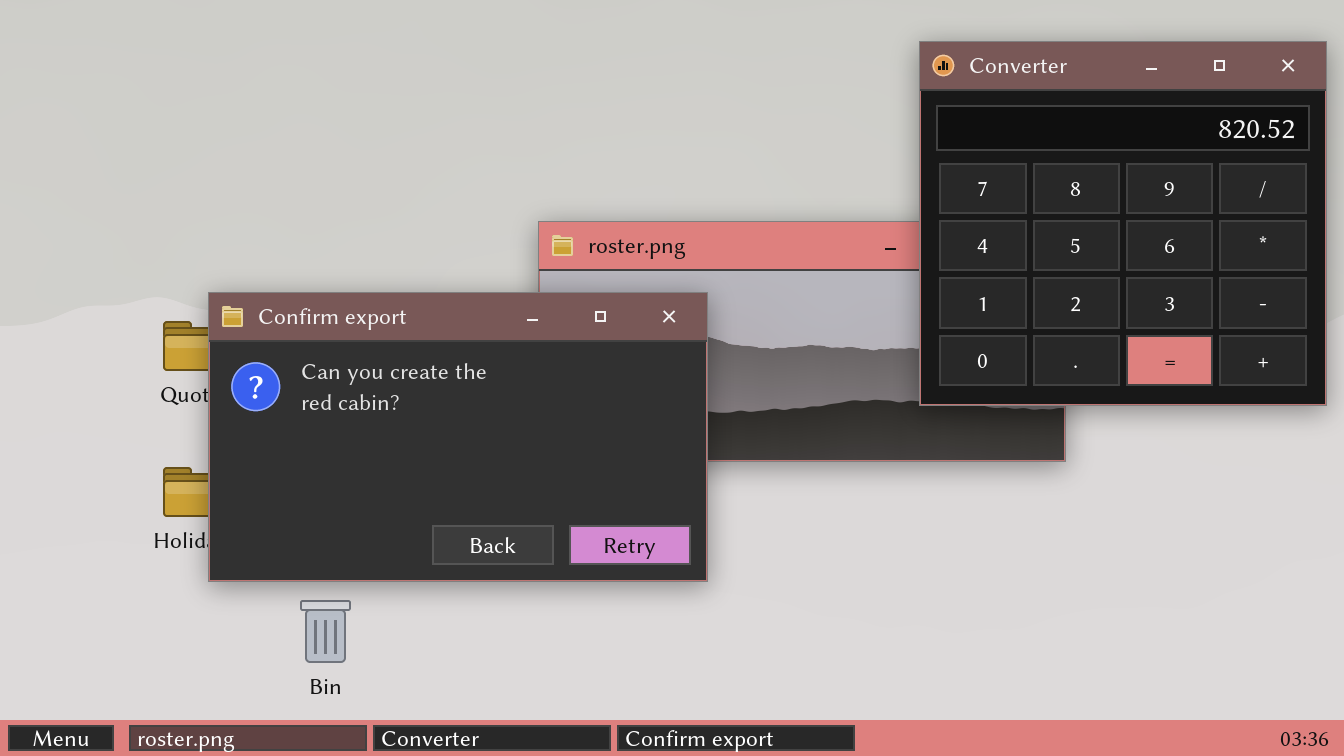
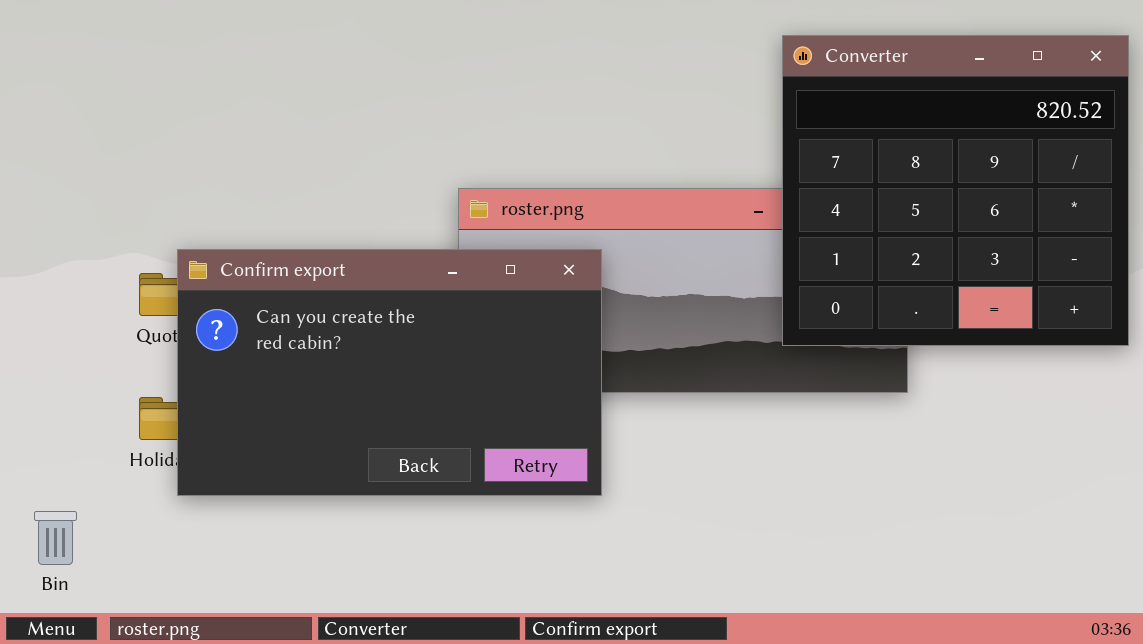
Bin: [300,600,351,663] -> [34,511,77,565], moved

